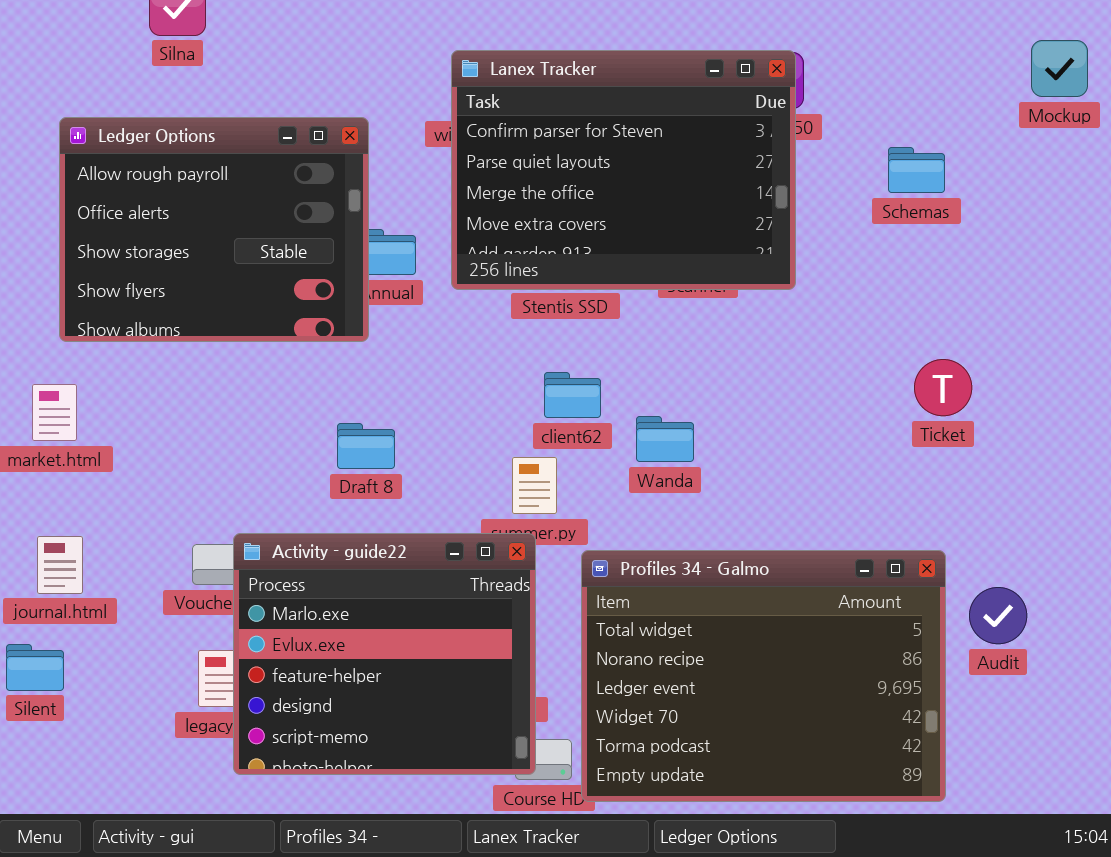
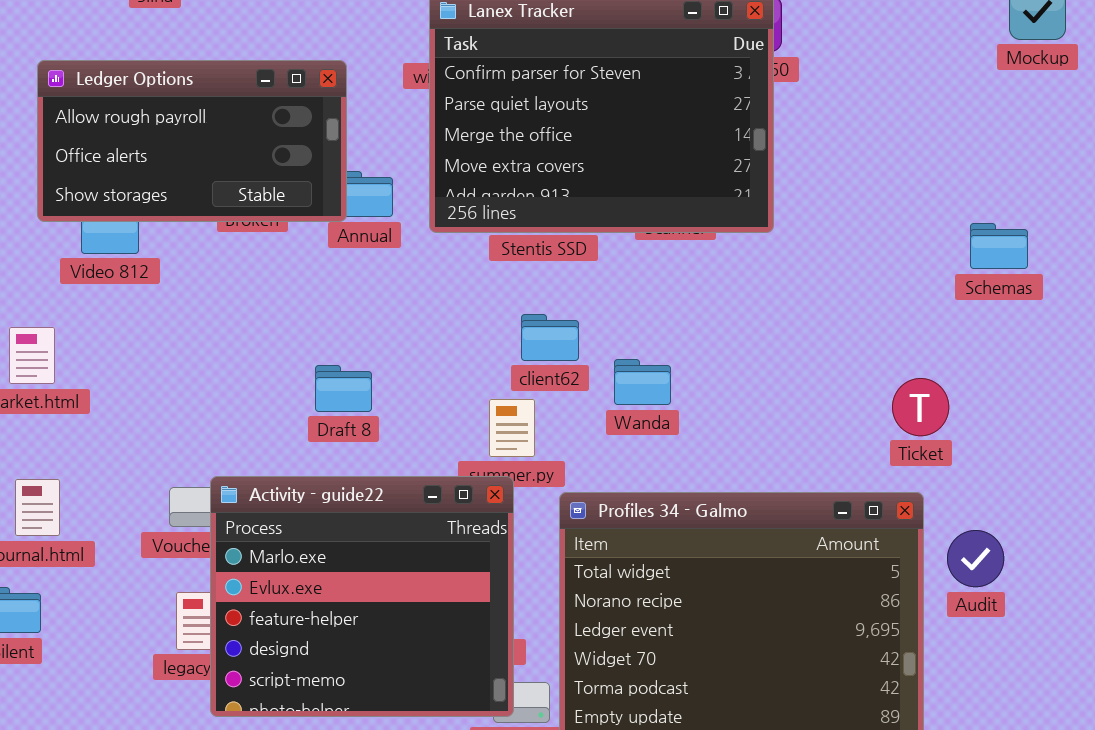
Ledger Options: [59,117,369,342] -> [37,60,347,222], resized
Schemas: [888,147,945,193] -> [970,223,1028,269], moved
Ticket: [914,359,972,416] -> [892,378,949,436], moved

